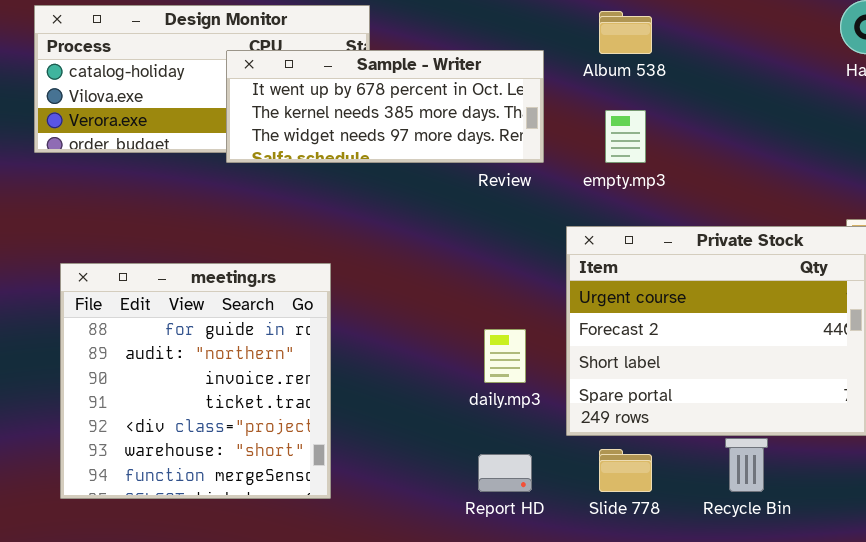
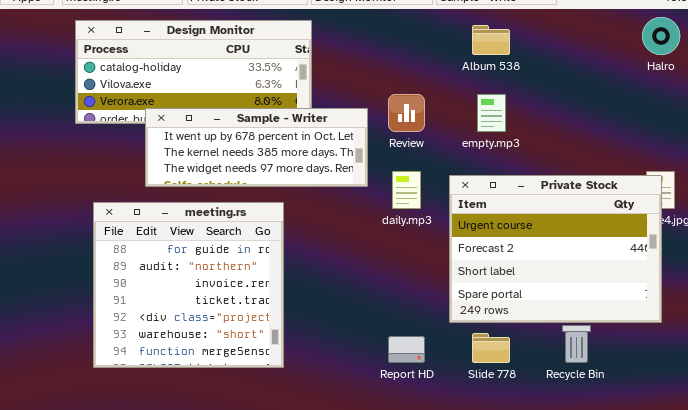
Sample - Writer: [226,50,544,163] -> [145,108,368,187], moved
daily.mp3: [484,329,526,383] -> [392,171,421,209], moved

